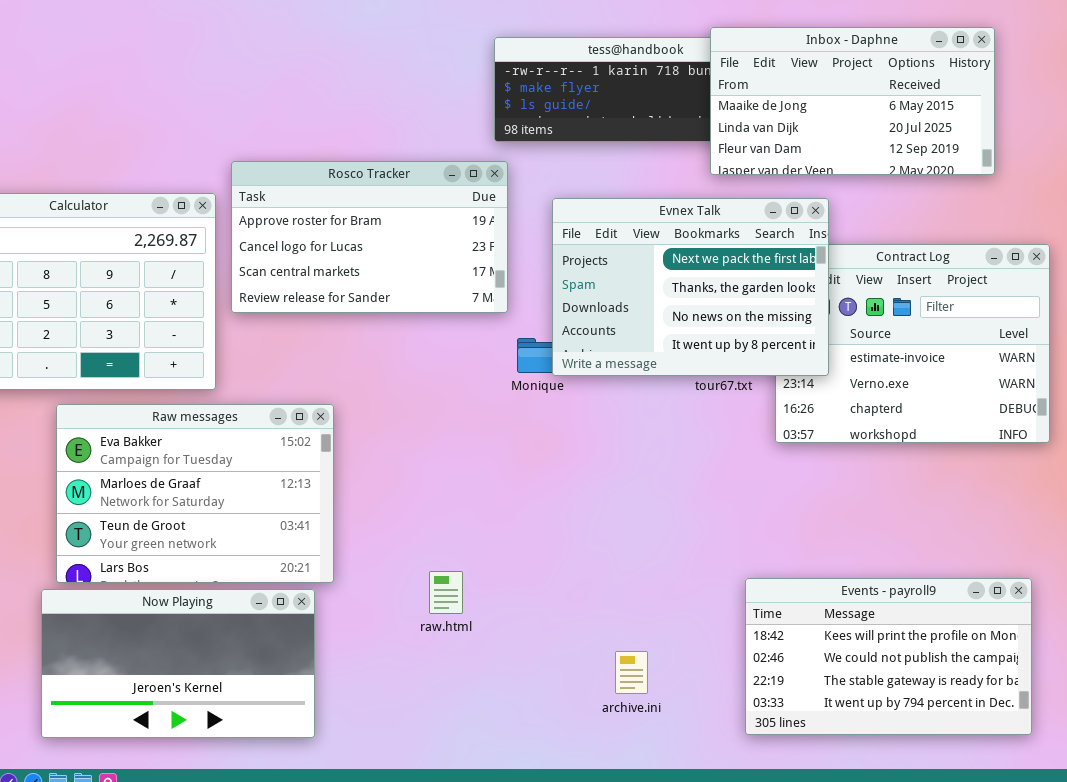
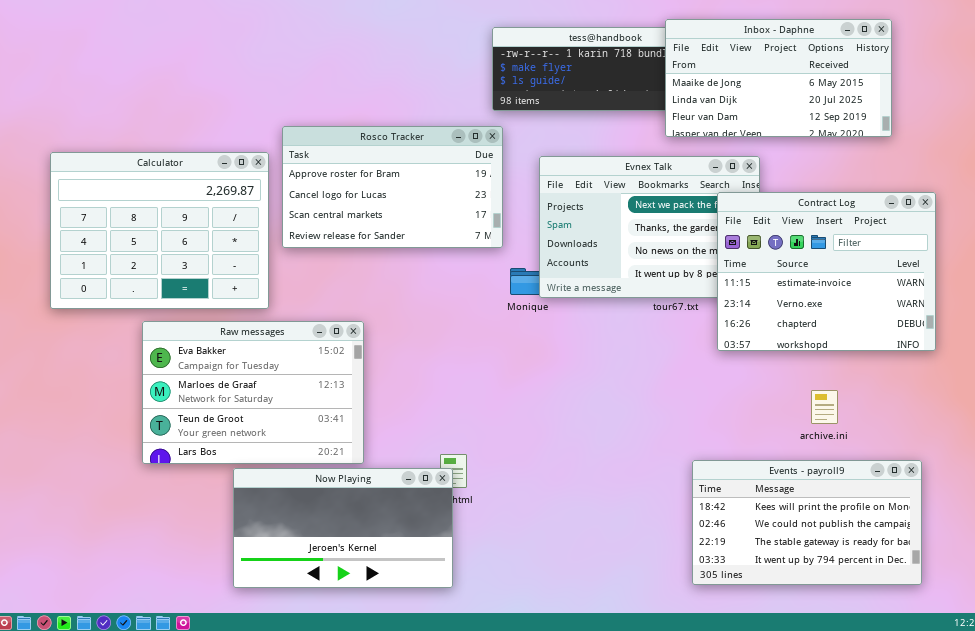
Contract Log: [775,244,1050,443] -> [717,192,936,351], raised
Now Playing: [41,589,315,738] -> [233,468,453,588], moved
archive.ini: [615,651,648,694] -> [811,390,838,424], moved

